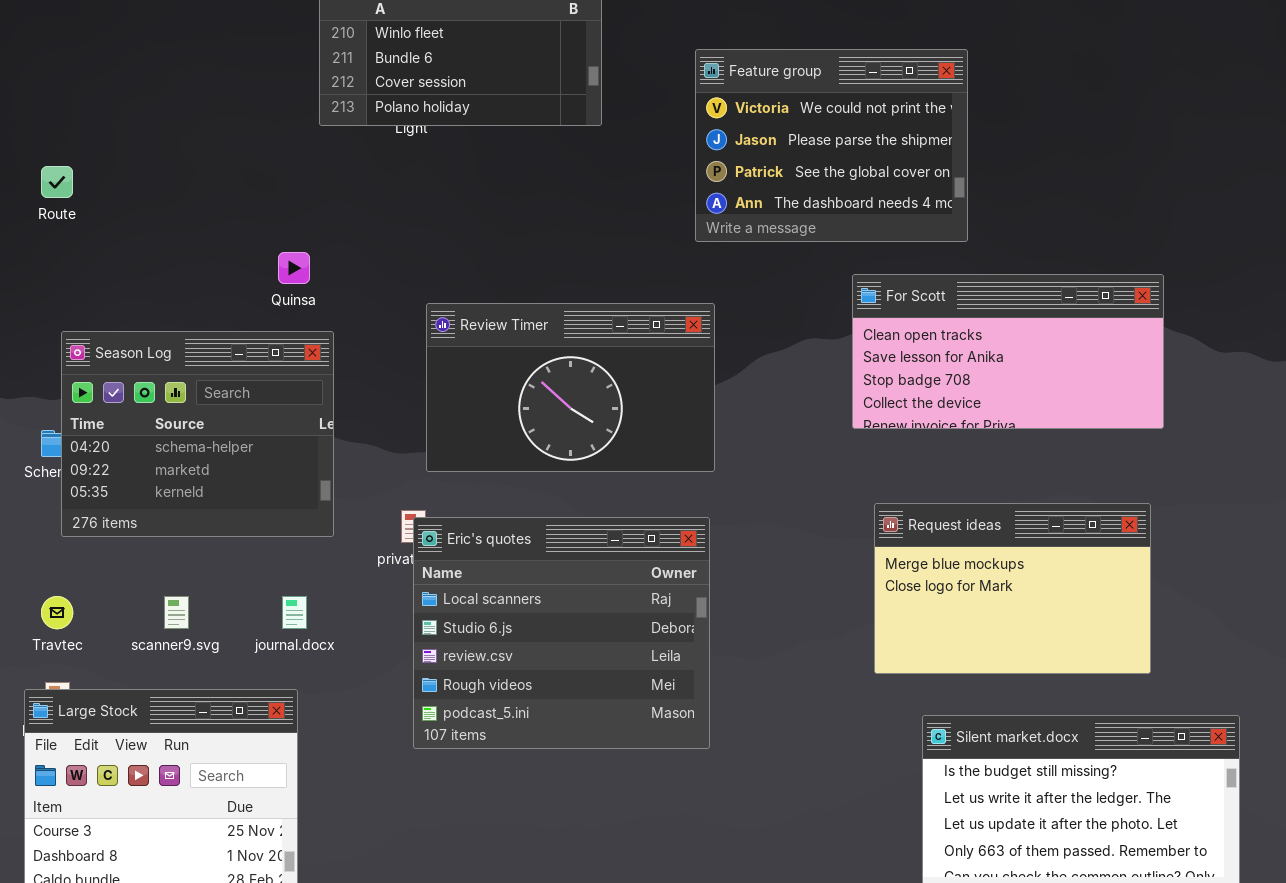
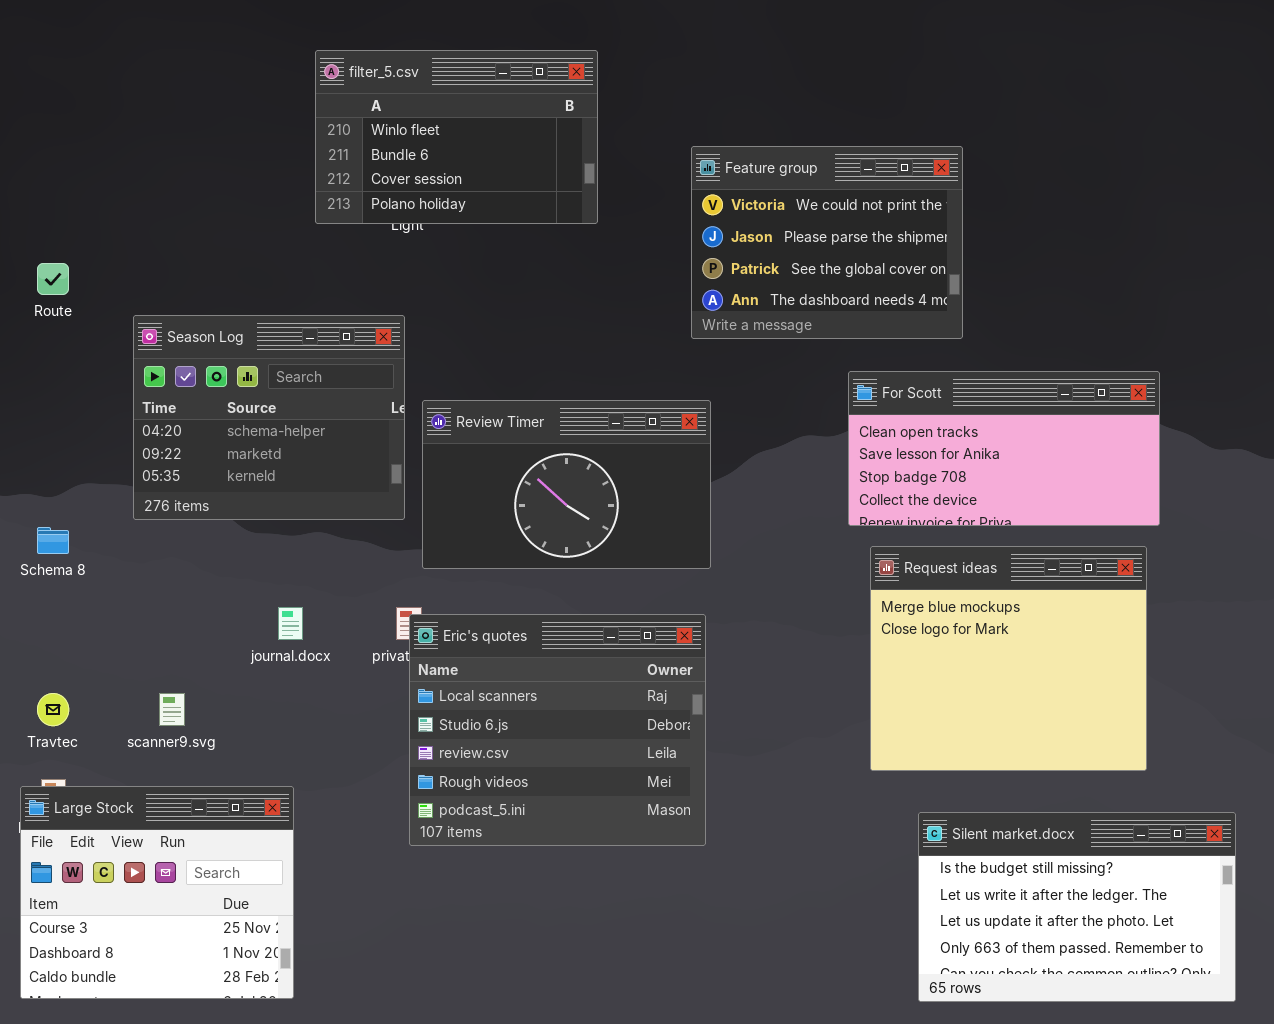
Season Log: [61,331,334,537] -> [133,315,405,520], moved
Request ideas: [874,503,1151,674] -> [870,546,1147,771], resized
journal.docx: [282,596,307,629] -> [278,607,303,640], moved

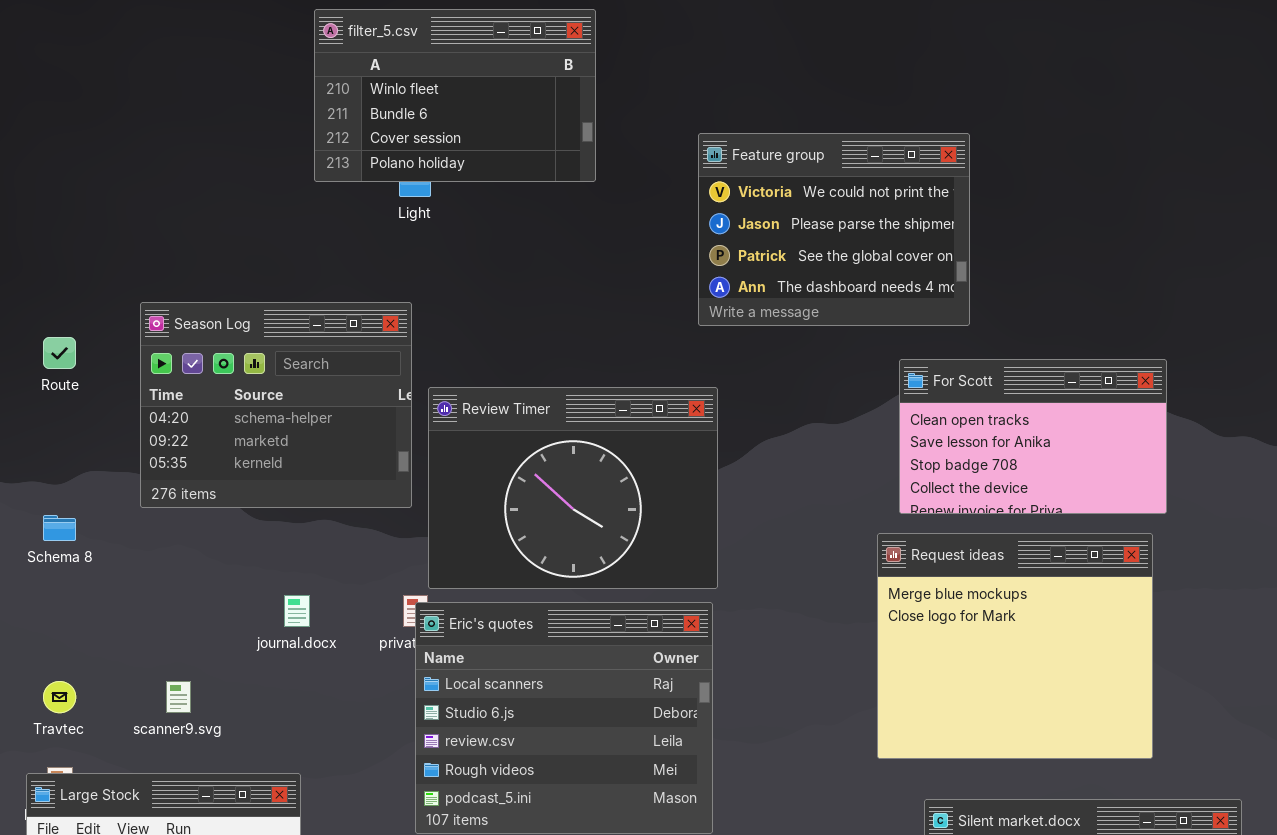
filter_5.csv: [315,50,598,224] -> [314,9,596,182], moved
Route: [37,263,69,295] -> [43,337,76,369], moved
For Scott: [848,371,1160,526] -> [899,359,1167,514], resized
Review Timer: [422,400,711,569] -> [428,387,718,589], resized

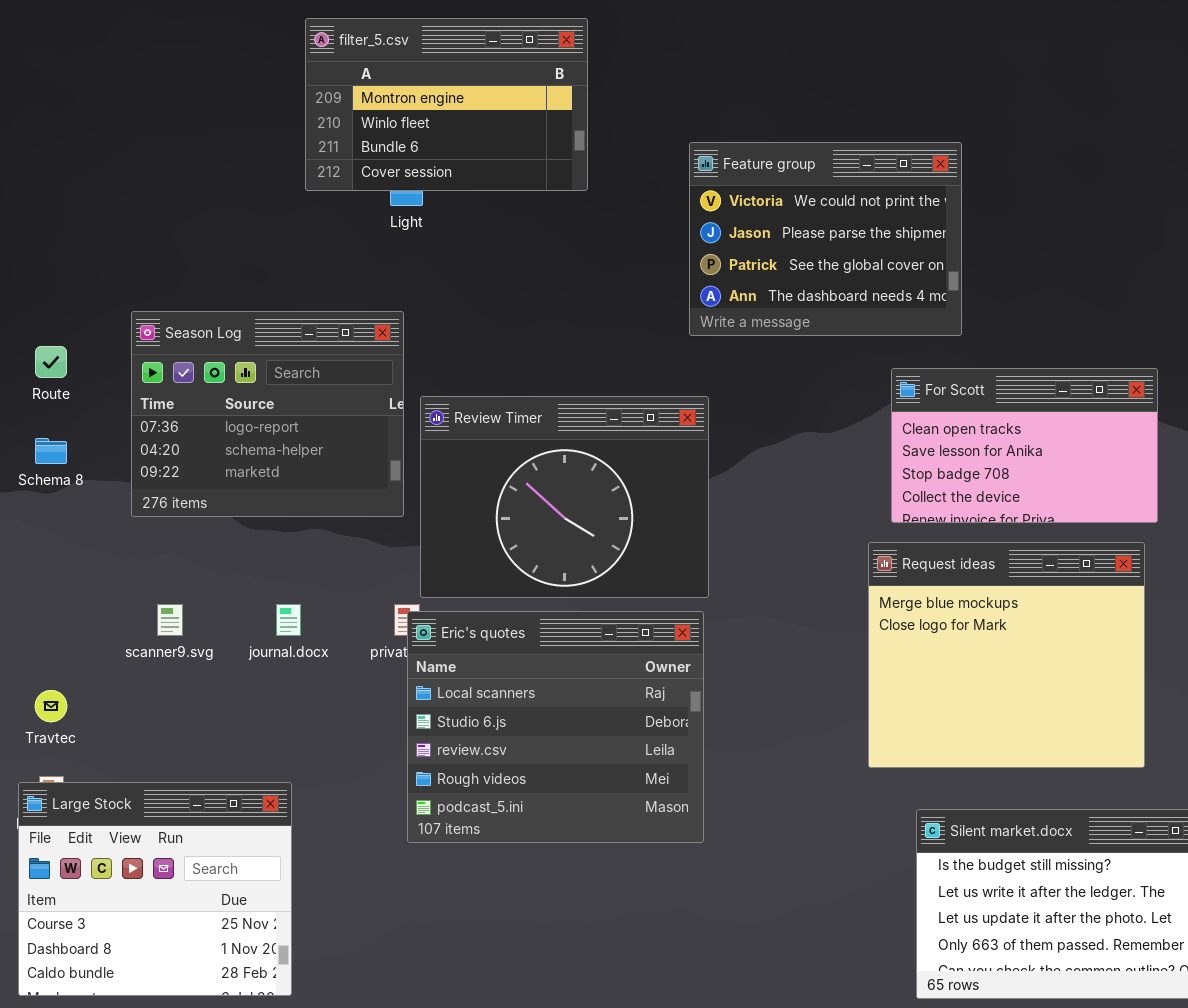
filter_5.csv: [314,9,596,182] -> [305,18,588,191], scrolled up 1 row
Season Log: [140,302,412,508] -> [131,311,404,517], scrolled up 1 row
Schema 8: [43,515,76,541] -> [35,438,67,464], moved
scanner9.svg: [166,681,191,713] -> [157,604,183,636], moved

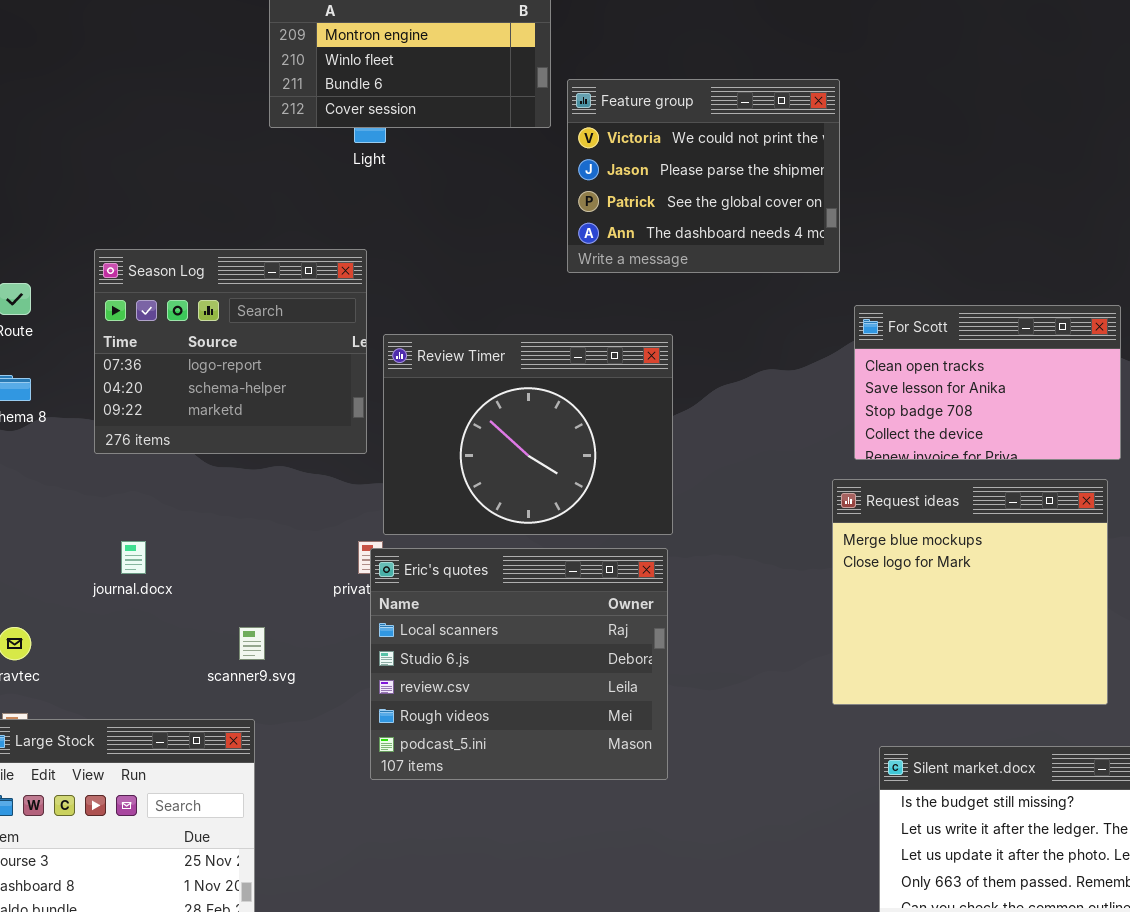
Feature group: [689,142,962,336] -> [567,79,840,273], moved
scanner9.svg: [157,604,183,636] -> [239,627,265,660], moved
journal.docx: [276,604,301,636] -> [121,541,146,574], moved

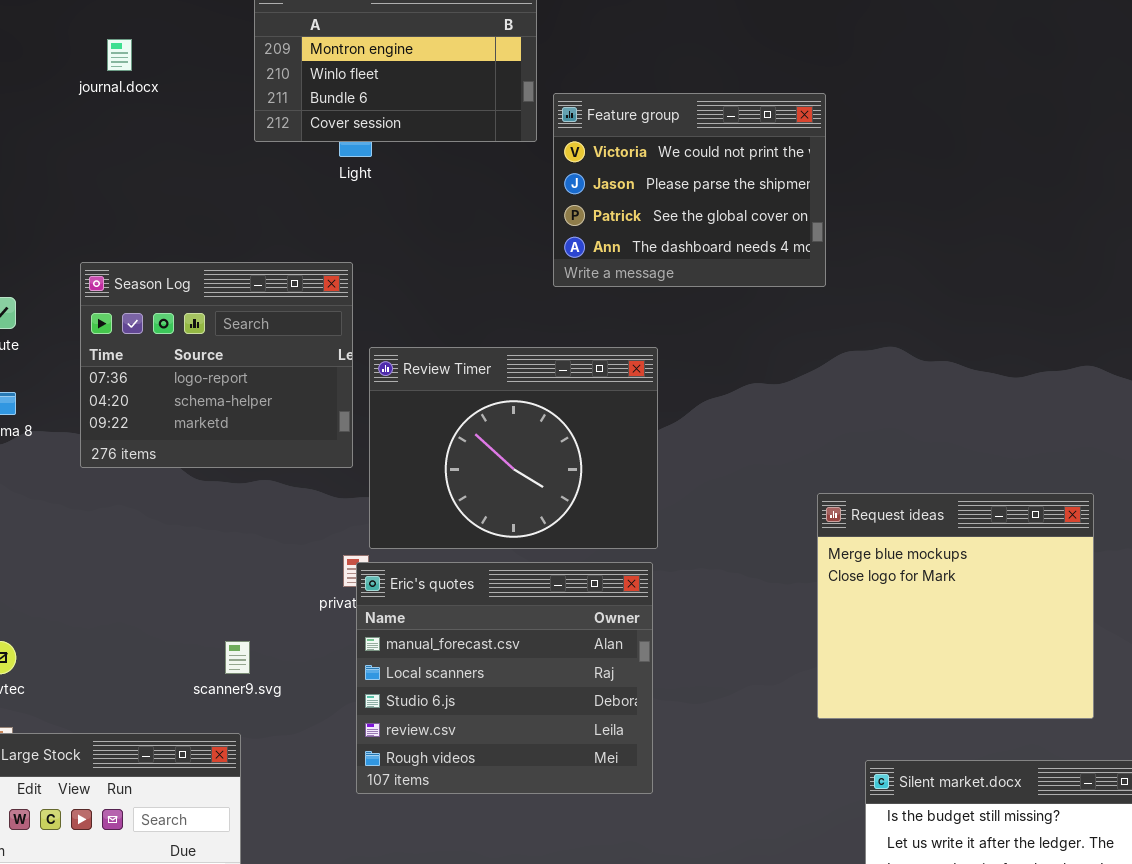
For Scott: [854,305,1121,460] -> none, closed
journal.docx: [121,541,146,574] -> [107,39,132,71], moved
Eric's quotes: [370,548,668,780] -> [356,562,653,794], scrolled up 1 row

